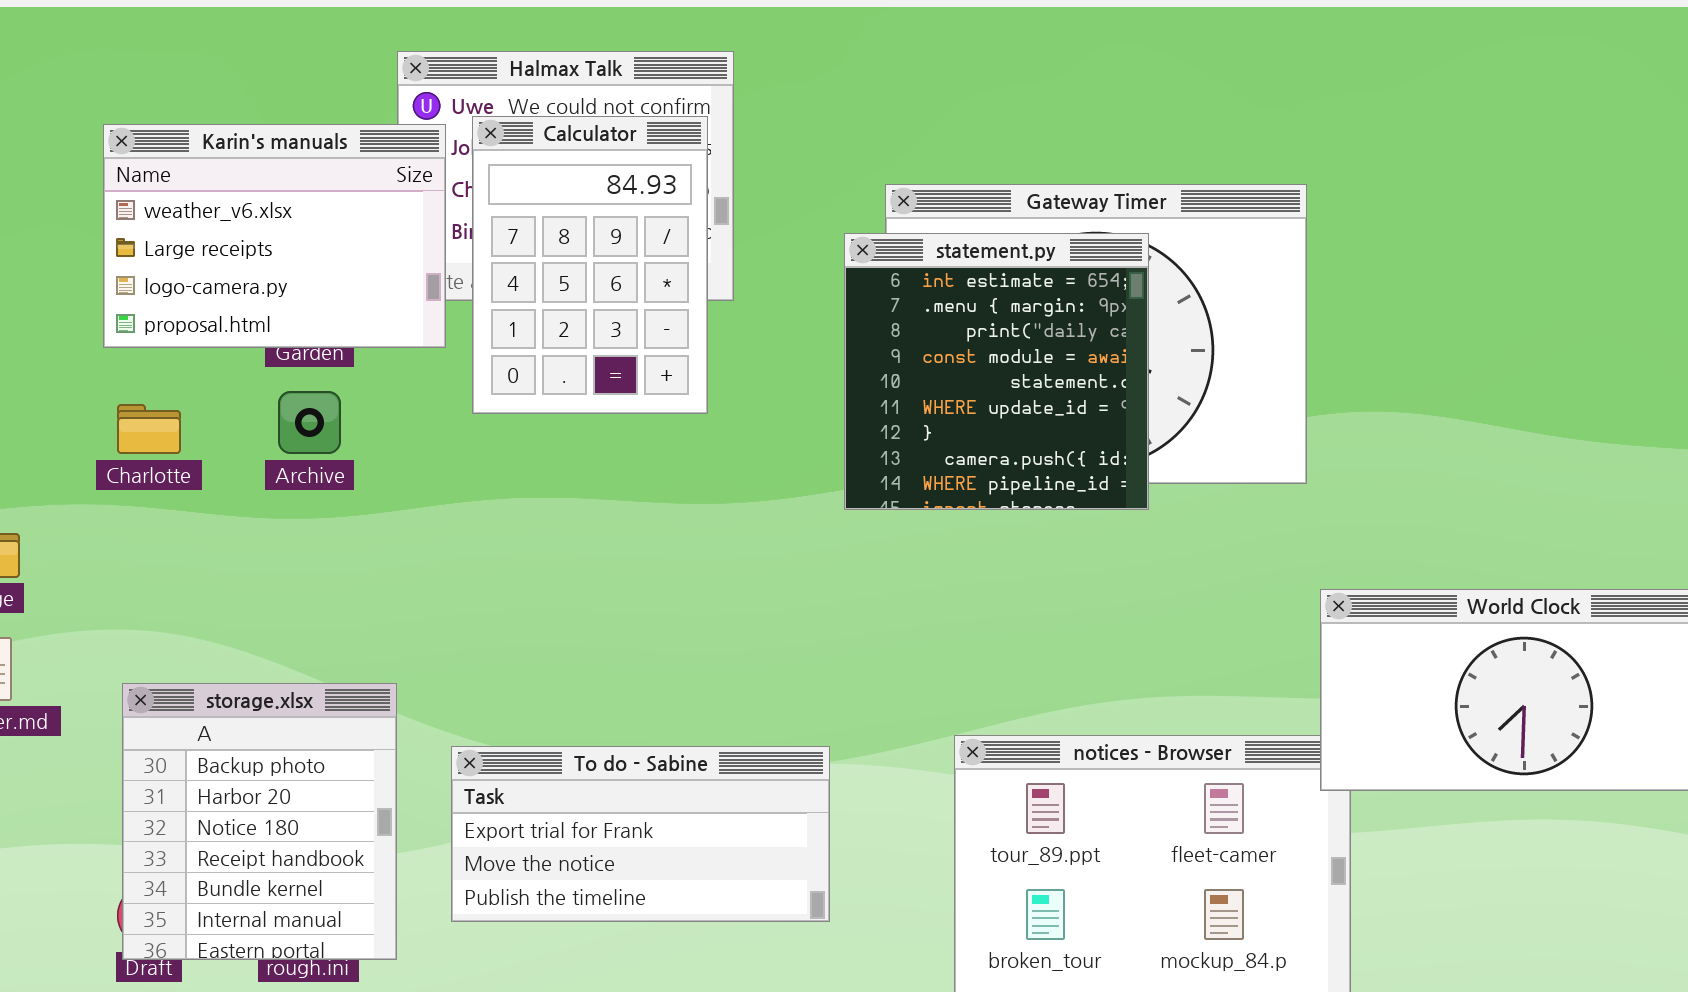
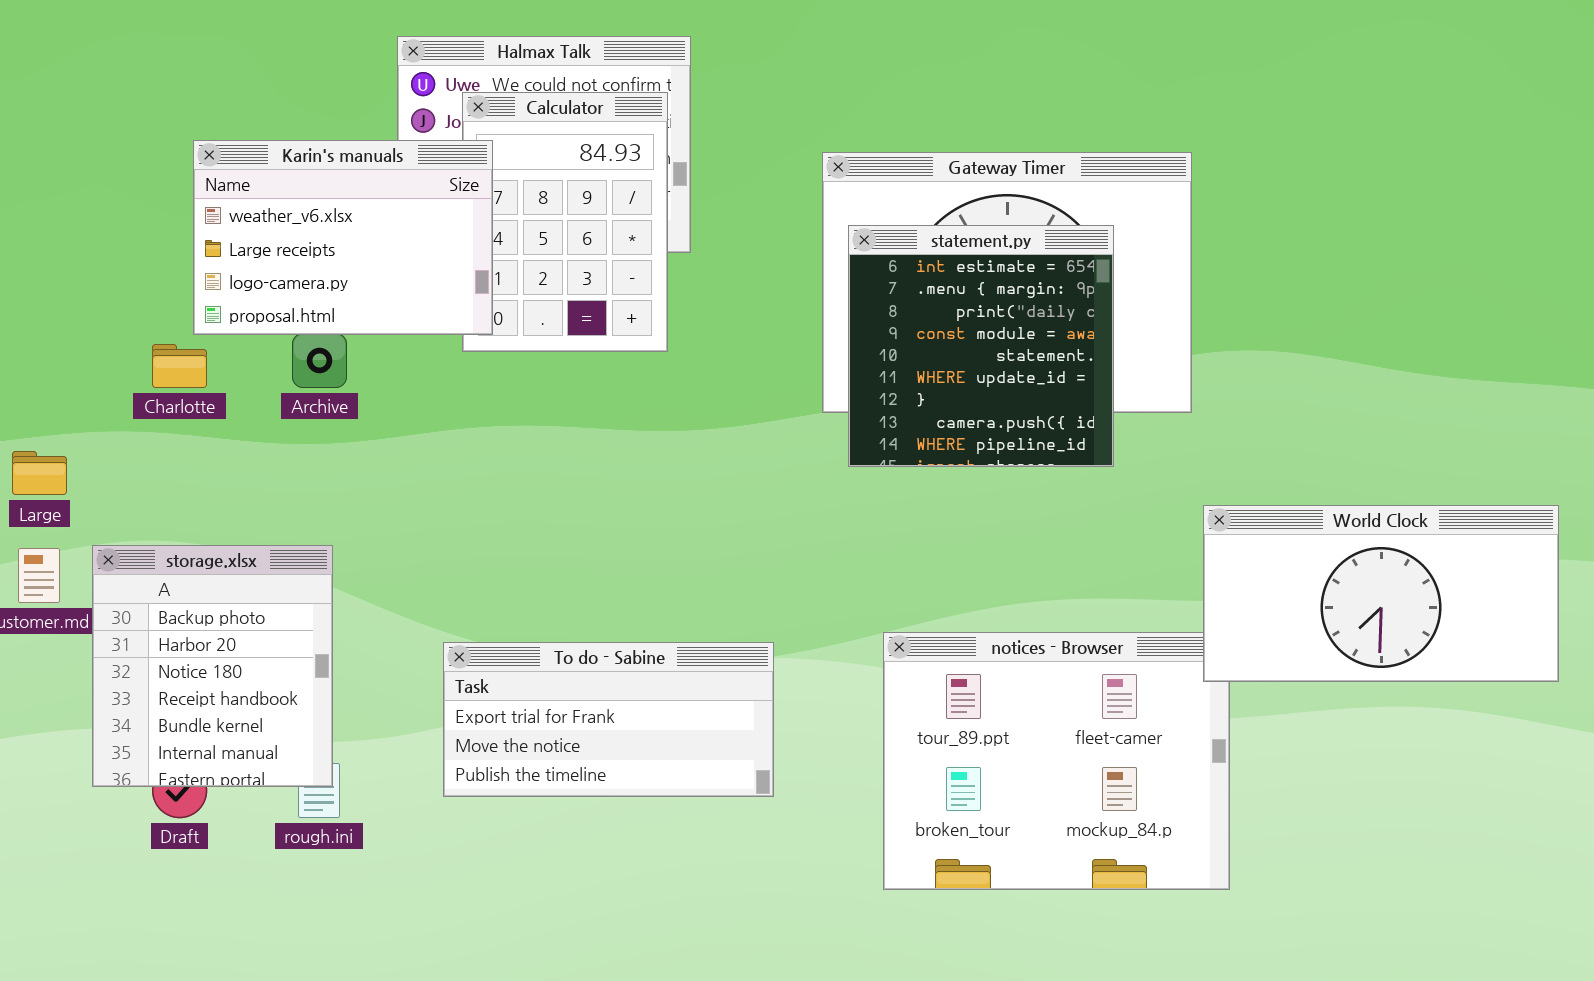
Karin's manuals: [103,124,446,348] -> [193,140,493,335], moved
statement.py: [844,233,1149,510] -> [848,225,1114,467], moved
storage.xlsx: [122,683,397,960] -> [92,545,333,787], moved

